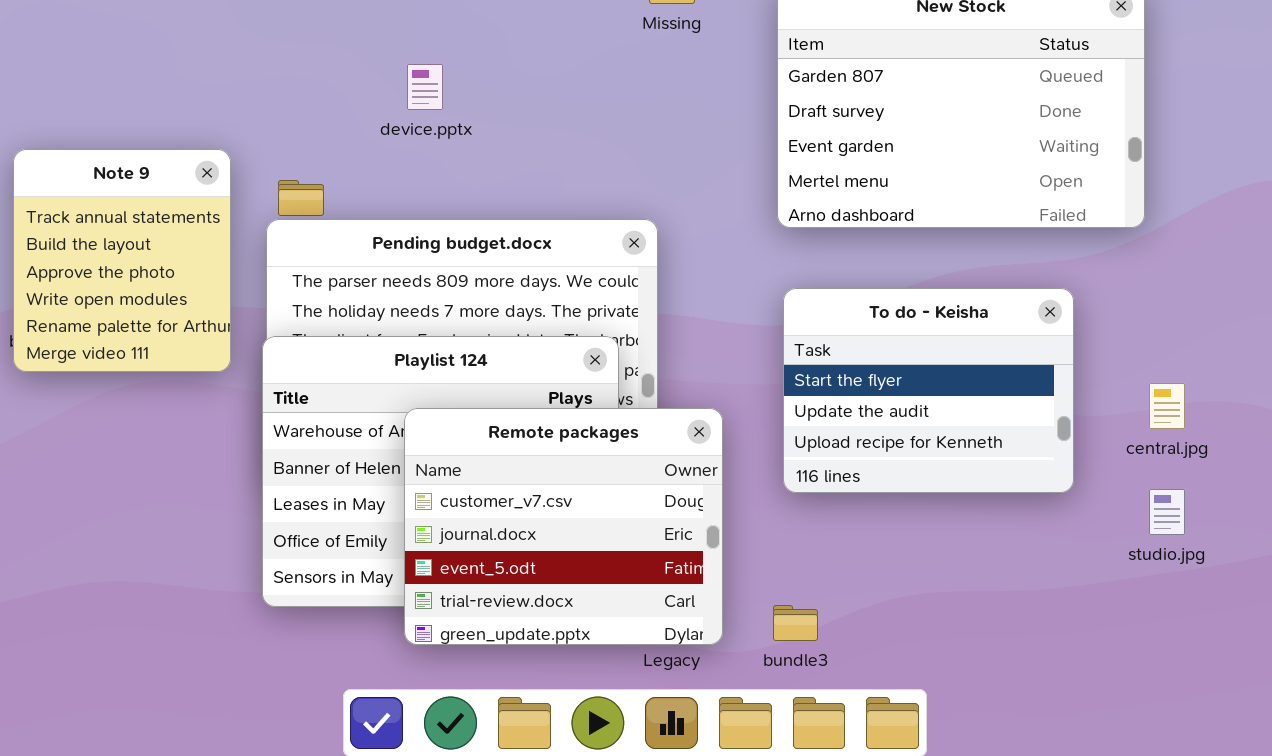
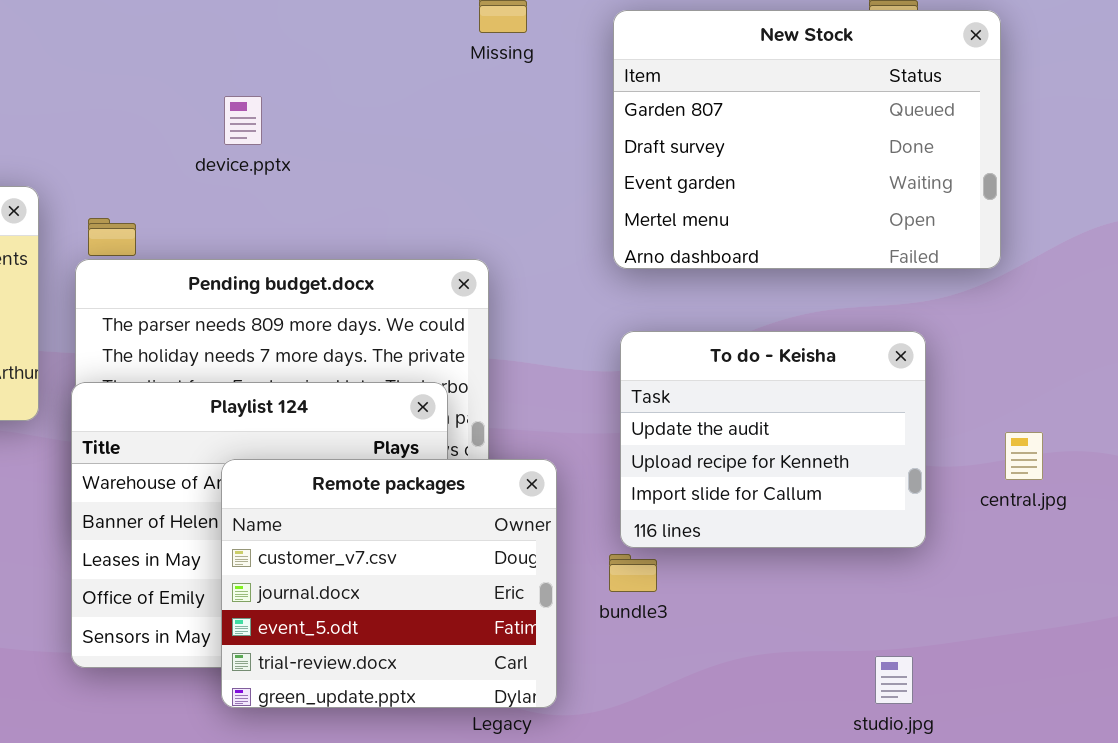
To do - Keisha: [783,288,1074,493] -> [620,331,926,548], scrolled down 1 row
studio.jpg: [1149,489,1185,535] -> [875,656,913,704], moved
bundle3: [773,605,818,641] -> [609,554,657,592], moved

